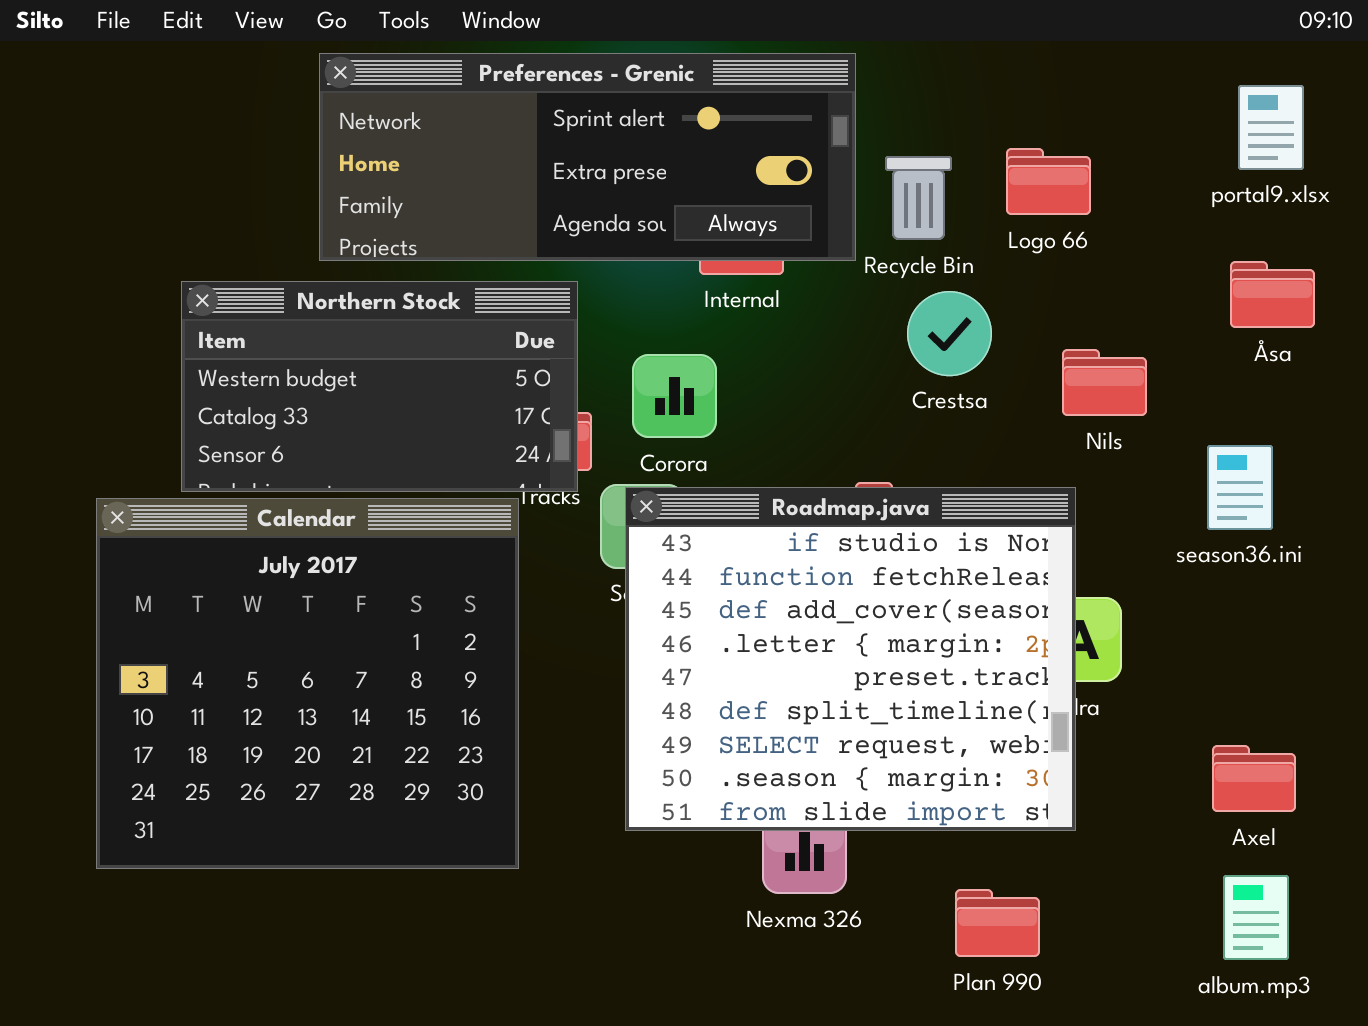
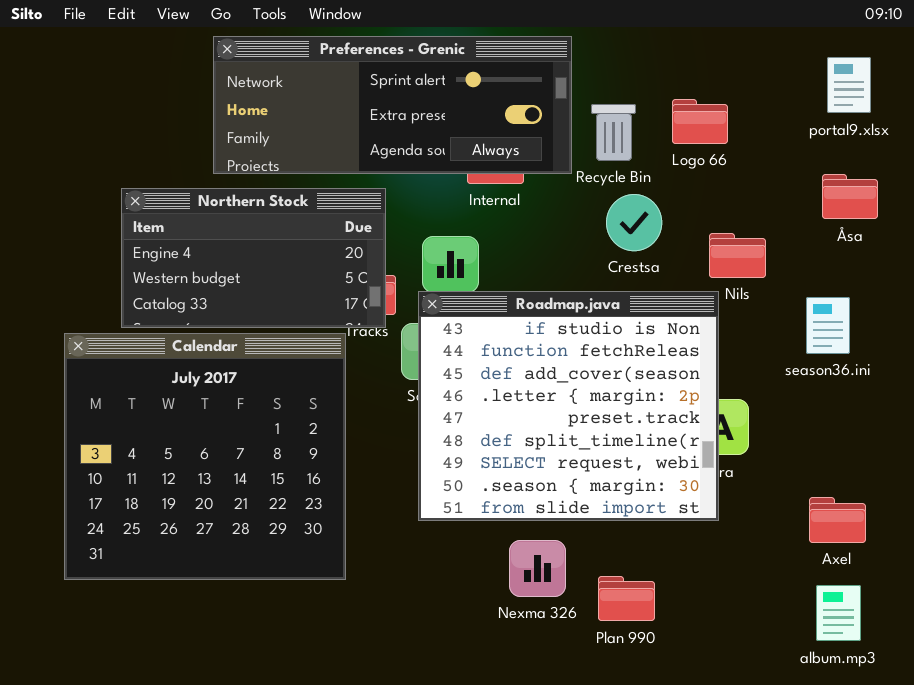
Northern Stock: [181,281,578,492] -> [121,188,386,328], scrolled up 1 row
Roadmap.java: [625,487,1076,831] -> [418,291,719,521], moved
Plan 990: [955,889,1040,957] -> [598,576,655,621], moved

